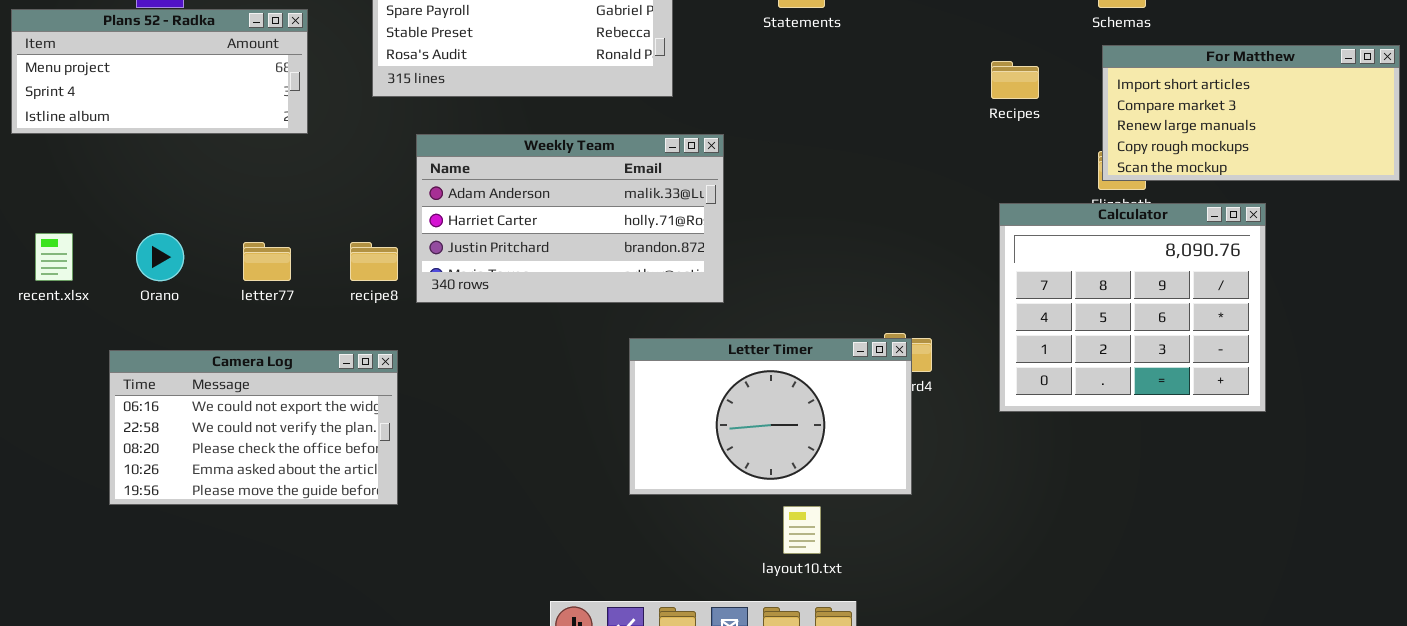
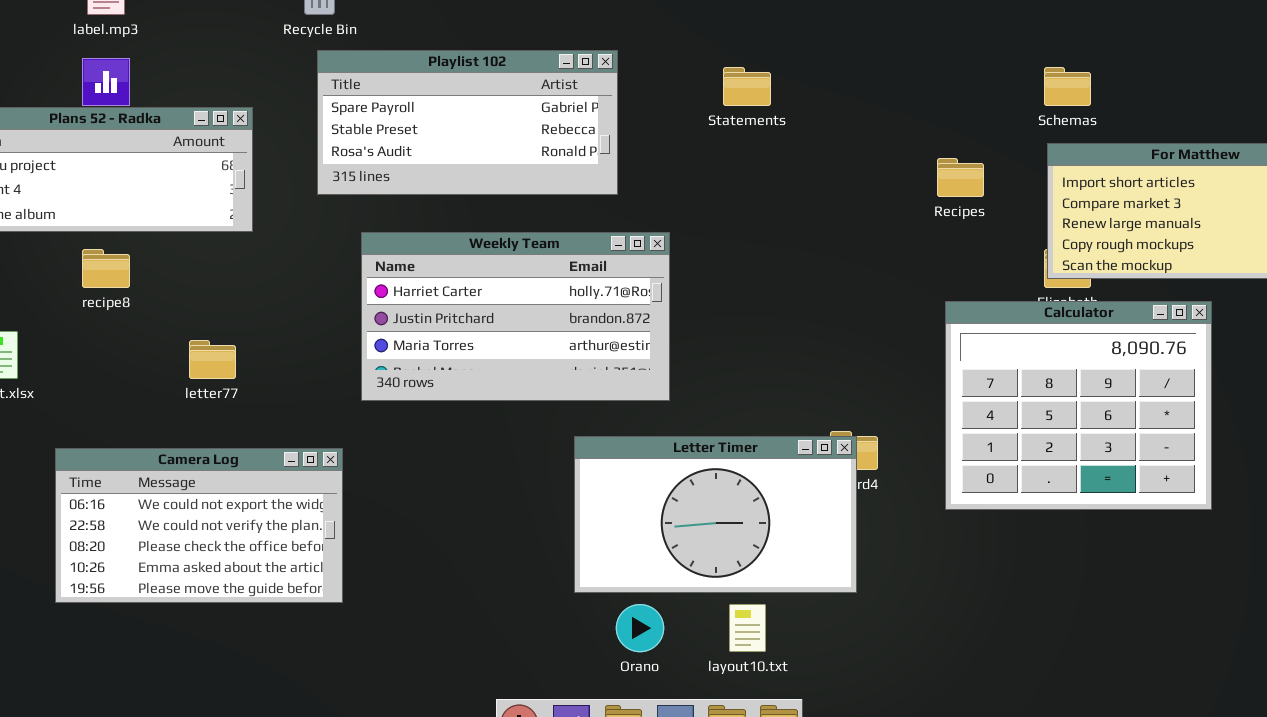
Weekly Team: [416,134,724,303] -> [361,232,670,401], scrolled down 1 row
Orano: [136,233,184,281] -> [616,604,664,652], moved
recipe8: [350,242,398,281] -> [82,249,130,288], moved

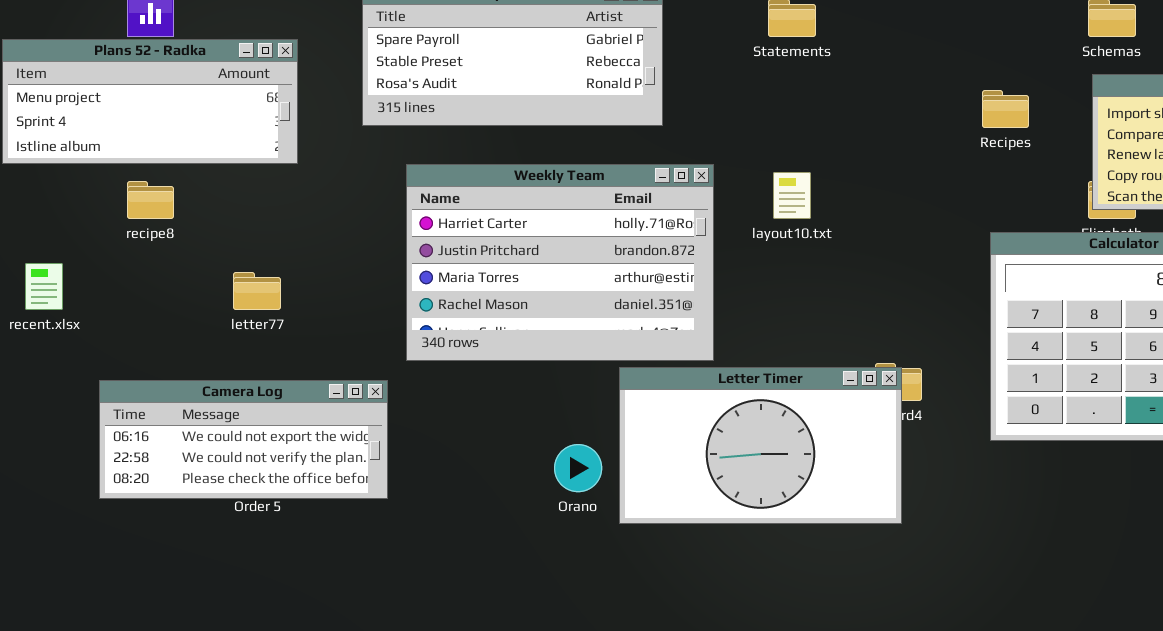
Weekly Team: [361,232,670,401] -> [406,164,714,361], resized
Camera Log: [55,448,343,603] -> [99,380,388,499], resized
Orano: [616,604,664,652] -> [554,444,602,492], moved
layout10.txt: [729,604,766,652] -> [773,172,811,219], moved

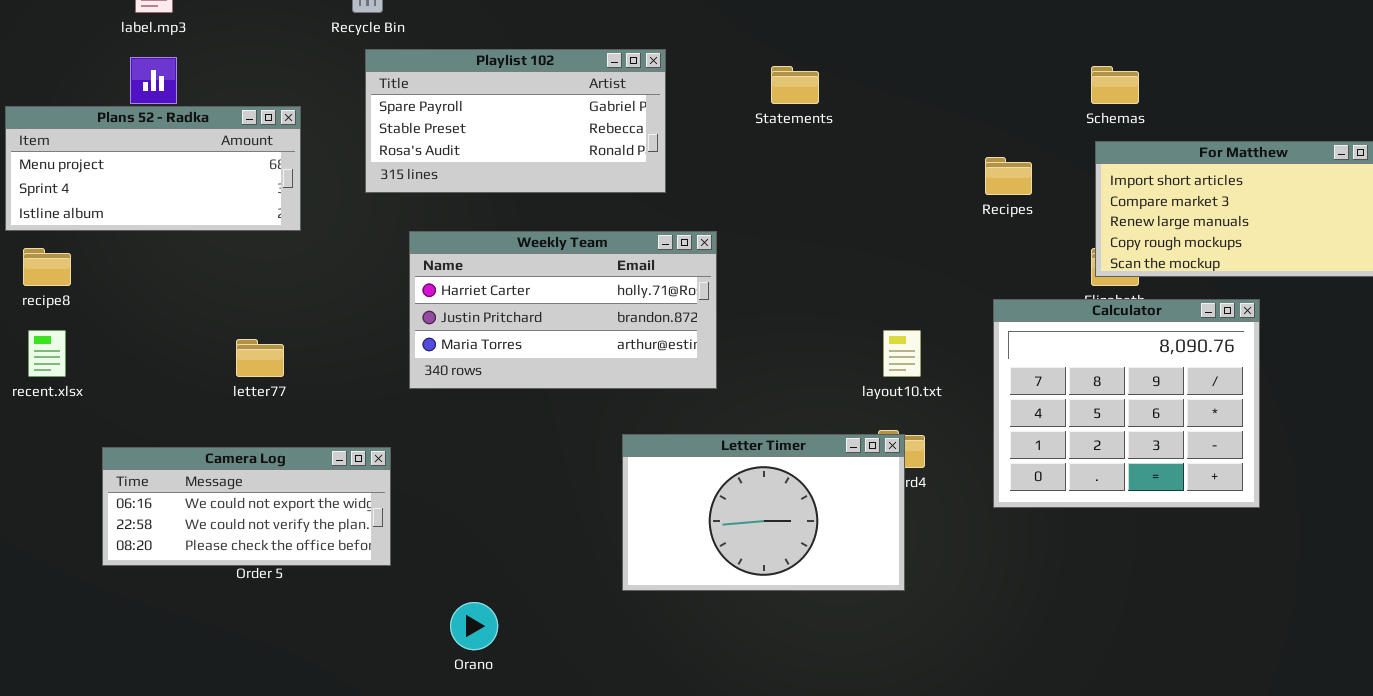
Weekly Team: [406,164,714,361] -> [409,231,717,389], resized
layout10.txt: [773,172,811,219] -> [883,330,921,377], moved
recipe8: [127,181,174,219] -> [23,248,71,286], moved
Orano: [554,444,602,492] -> [450,602,498,650], moved

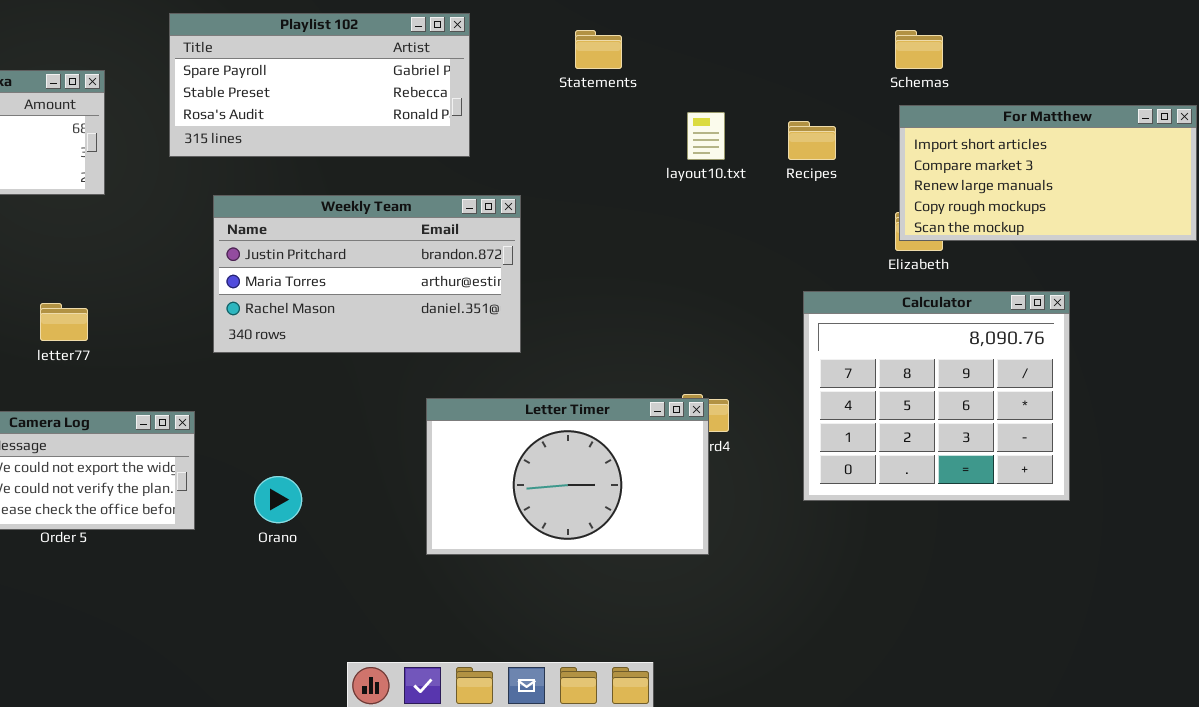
Weekly Team: [409,231,717,389] -> [213,195,521,353], scrolled down 1 row
Calculator: [993,299,1260,508] -> [803,291,1070,501], moved
layout10.txt: [883,330,921,377] -> [687,112,725,160], moved
Orano: [450,602,498,650] -> [254,476,302,523], moved

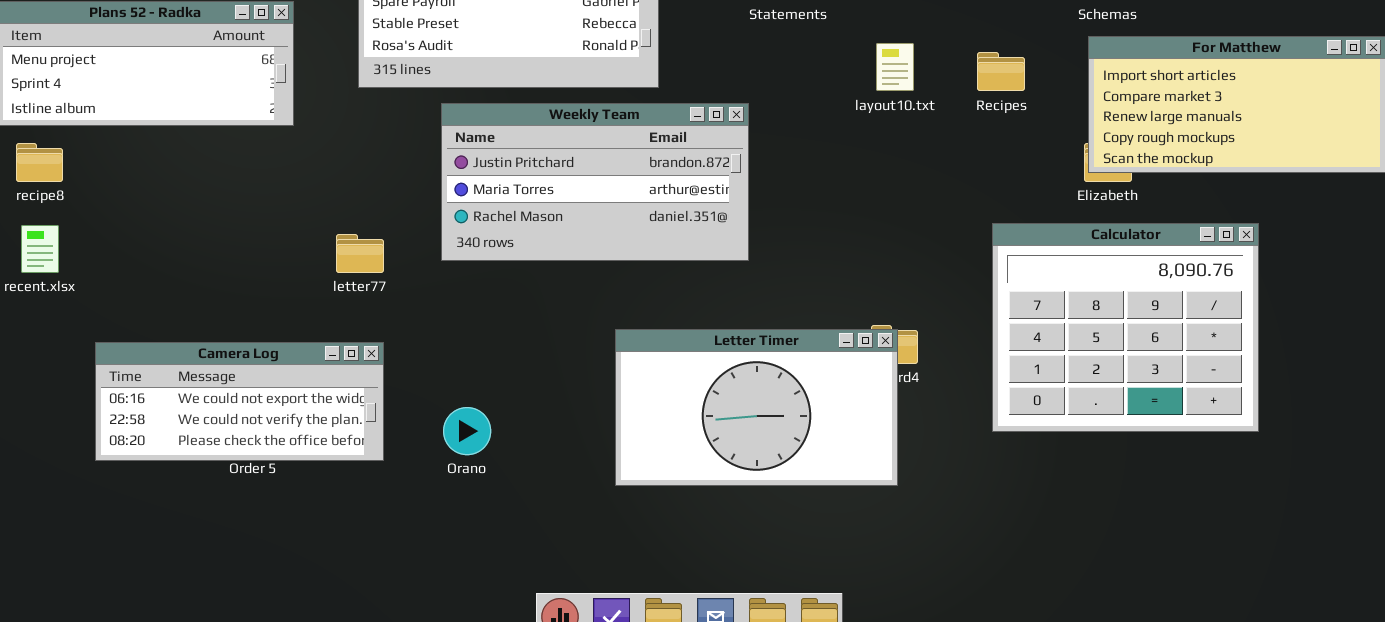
Weekly Team: [213,195,521,353] -> [441,103,749,261], moved
letter77: [40,303,88,341] -> [336,234,384,273], moved

